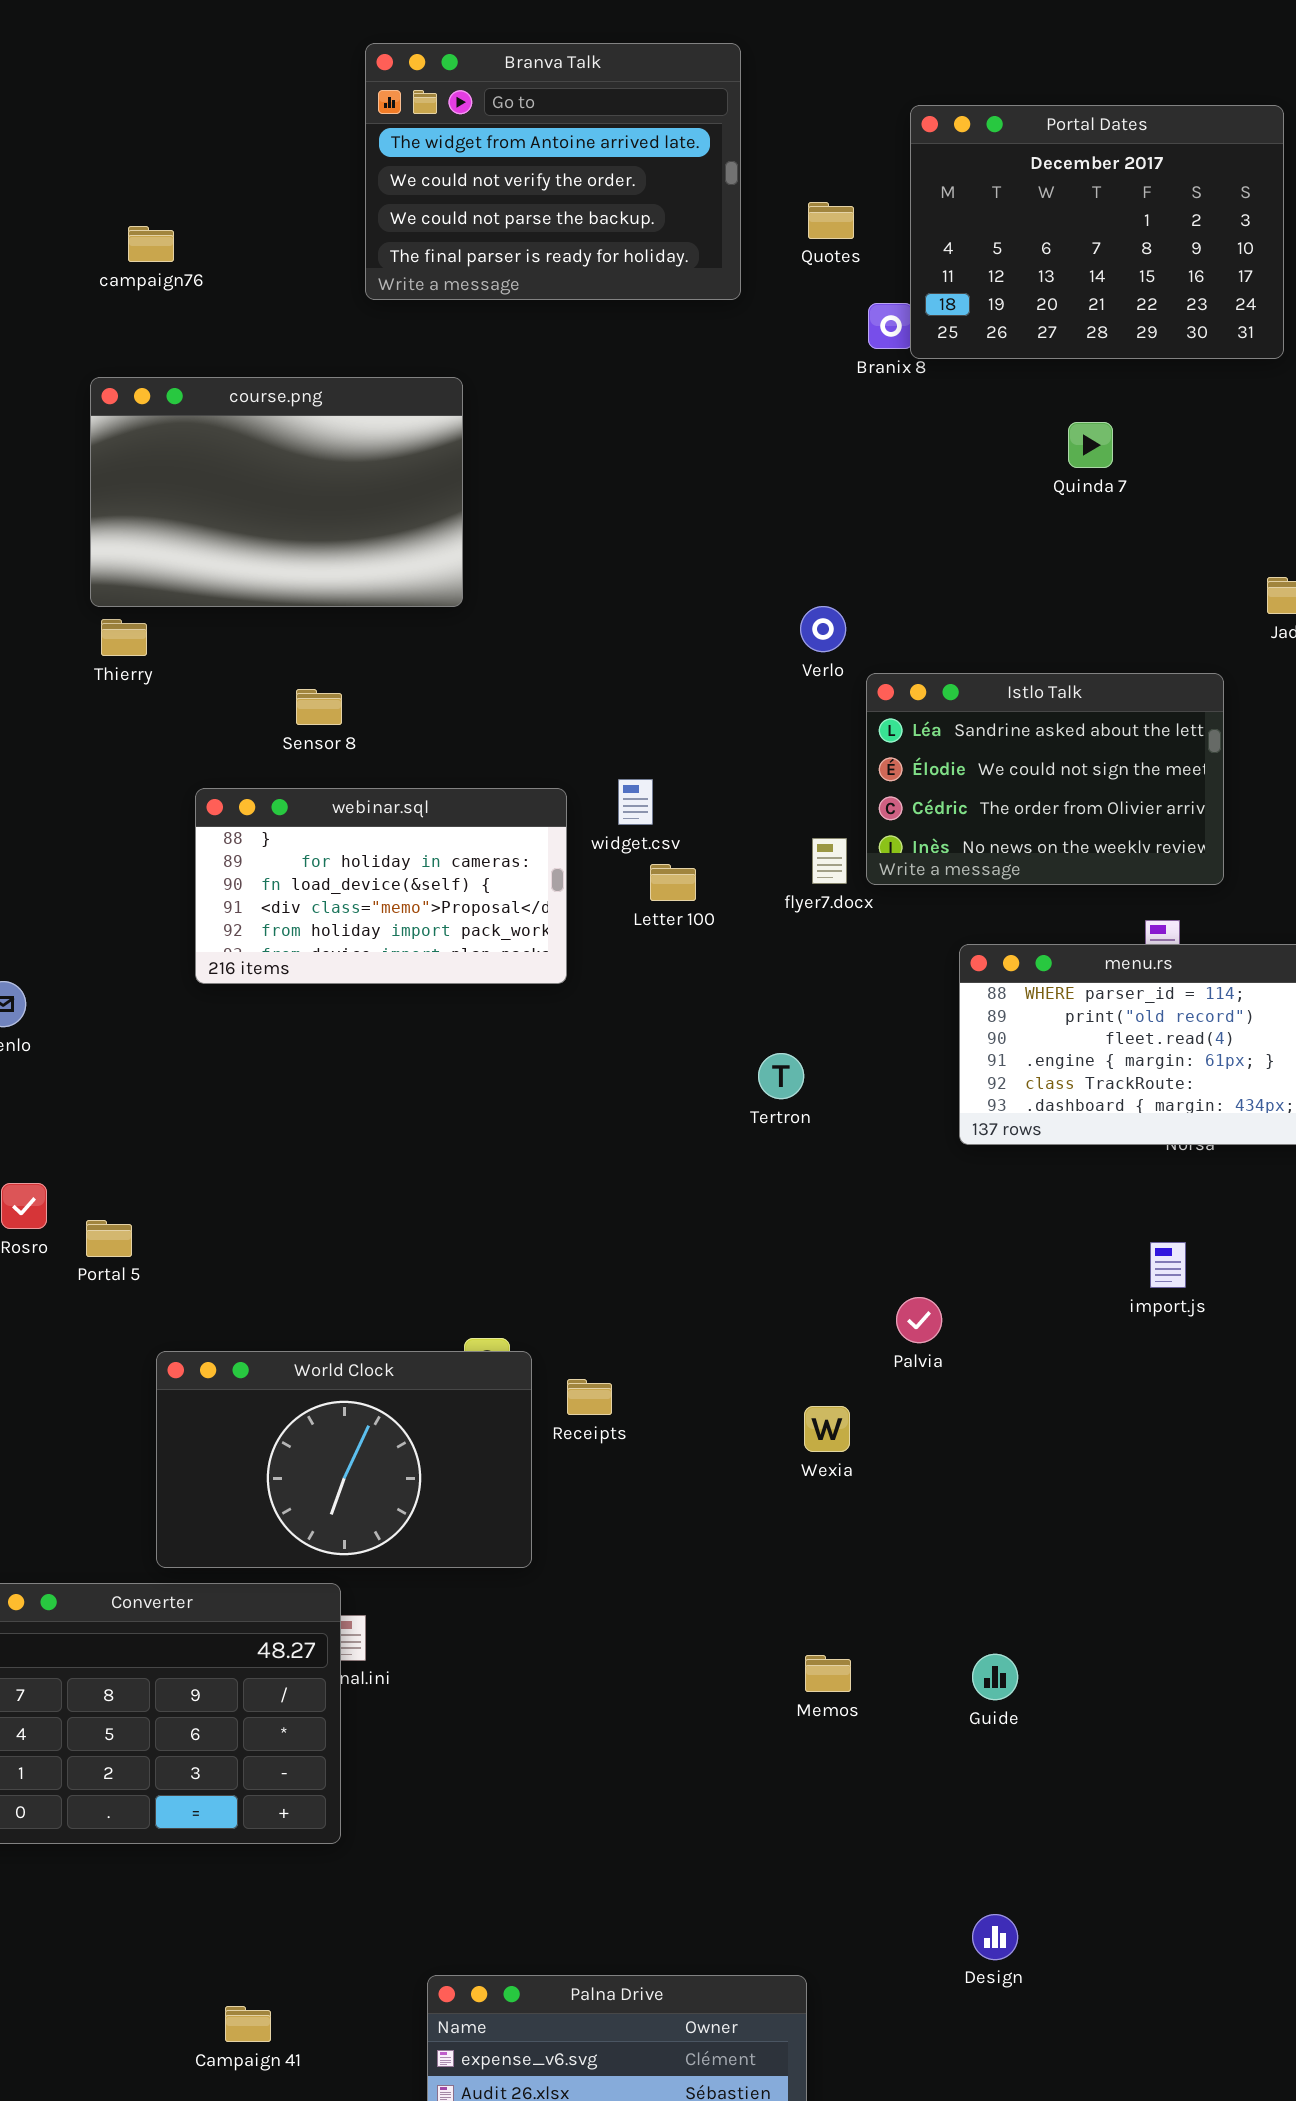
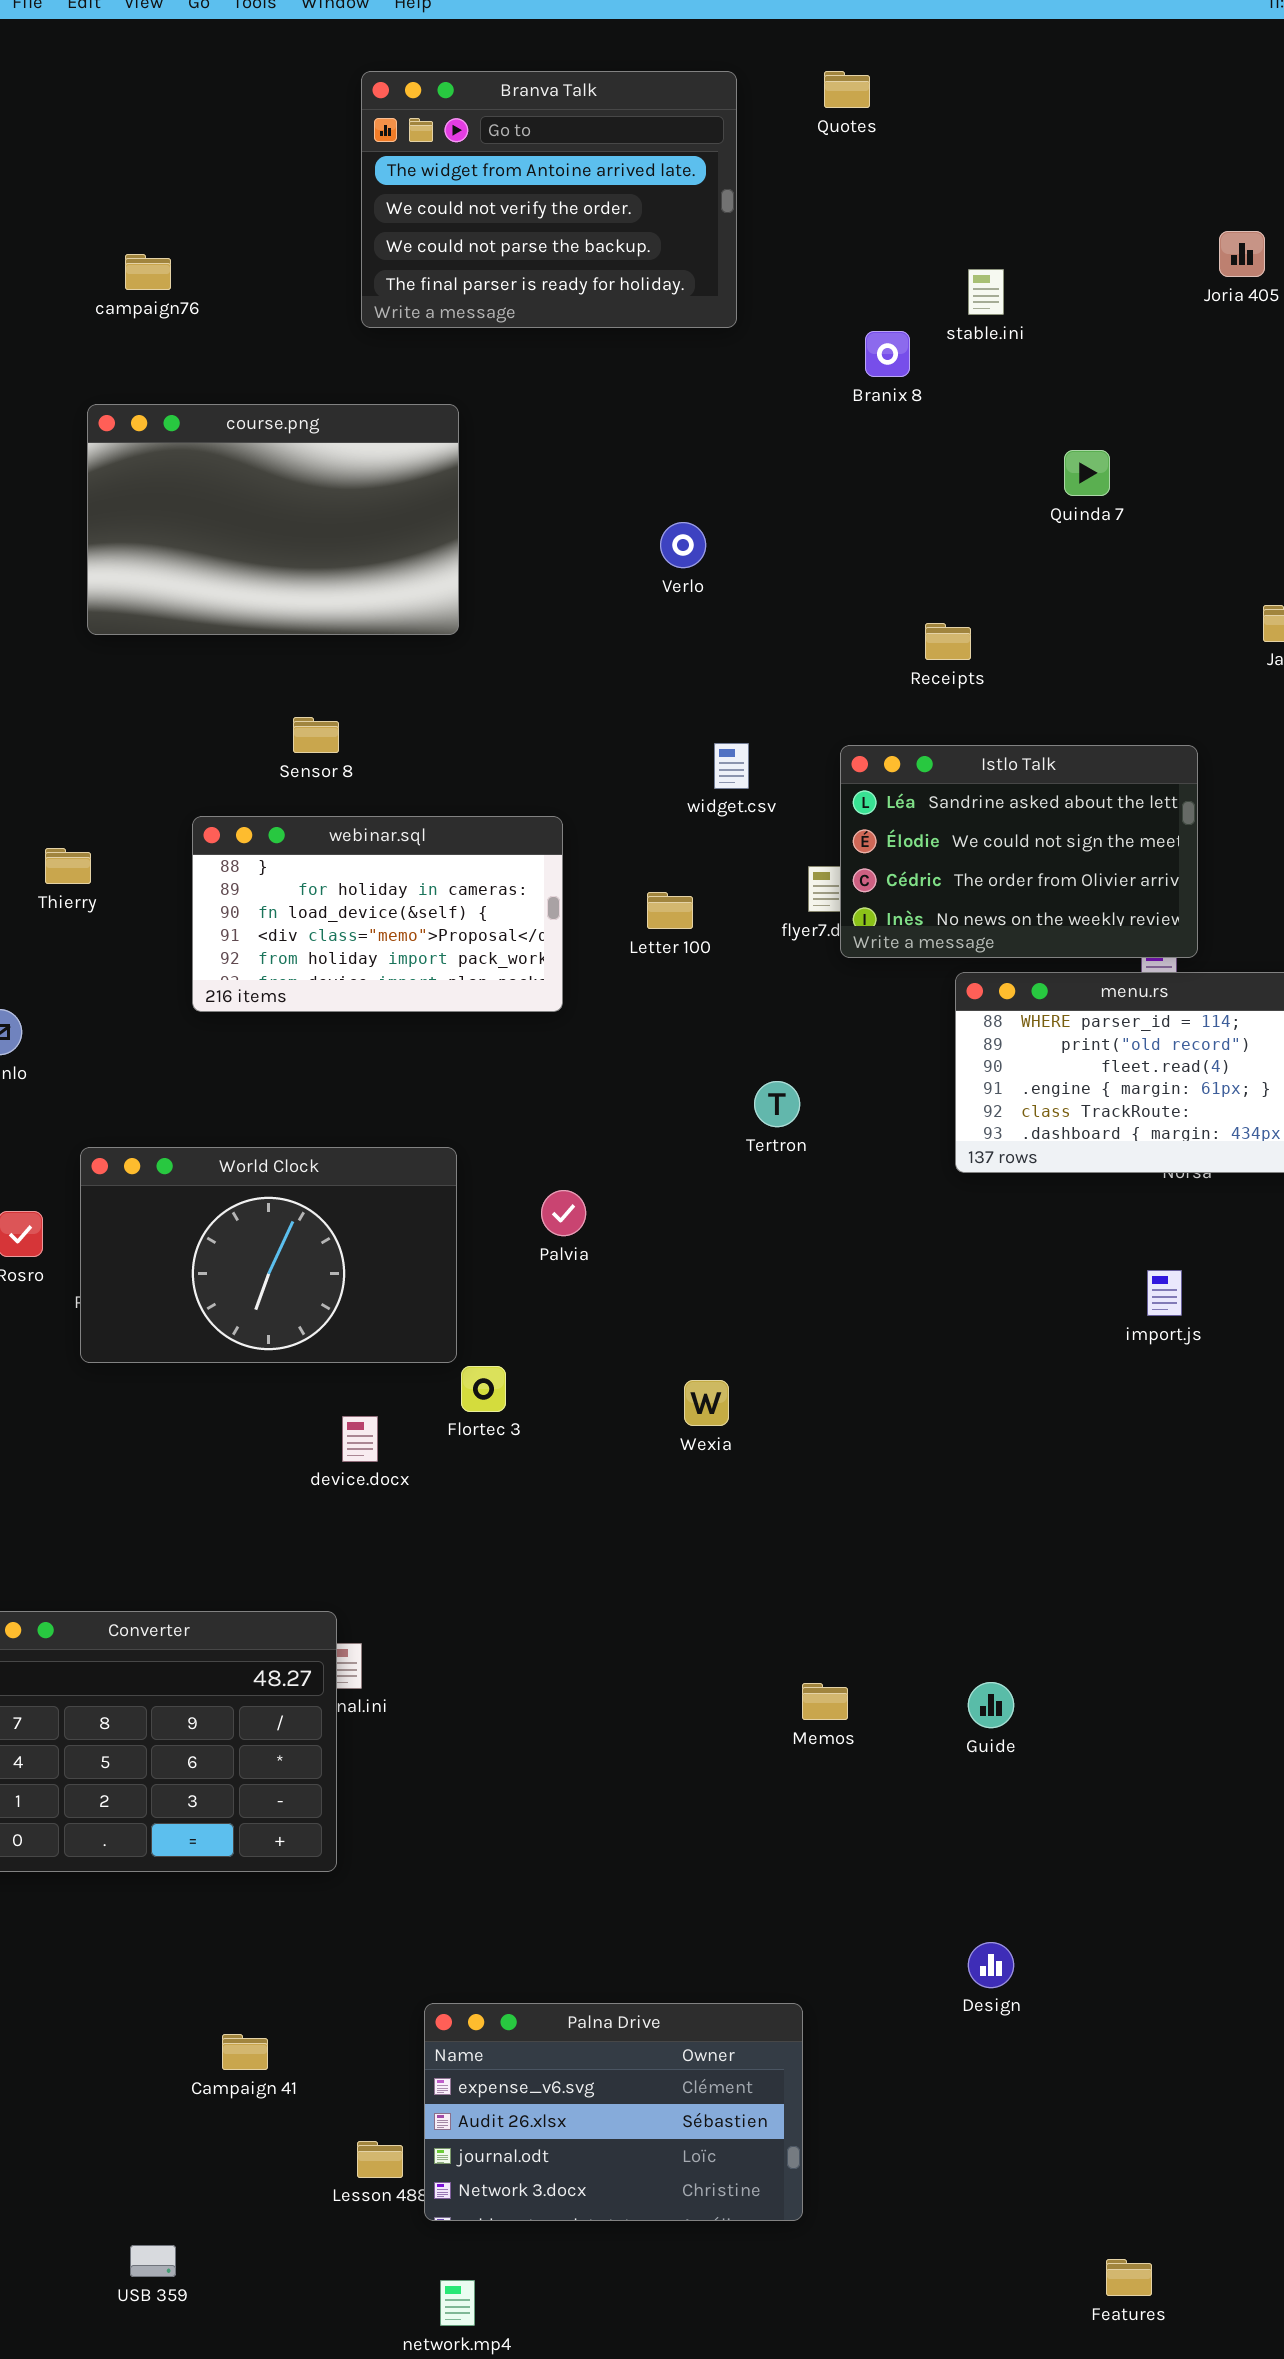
Portal Dates: [910,105,1284,359] -> none, closed
Quotes: [808,202,854,239] -> [824,71,870,108], moved
Verlo: [800,606,846,652] -> [660,522,706,568], moved
Thierry: [101,619,147,656] -> [45,848,91,884], moved
Istlo Talk: [866,673,1224,885] -> [840,745,1198,958], moved
widget.csv: [618,779,653,825] -> [714,743,749,789], moved
Palvia: [896,1297,942,1343] -> [541,1190,586,1236], moved
World Clock: [156,1351,532,1568] -> [80,1147,457,1363], moved
Receipts: [567,1379,612,1415] -> [925,623,971,660], moved
Wexia: [804,1406,850,1452] -> [684,1380,729,1426], moved

